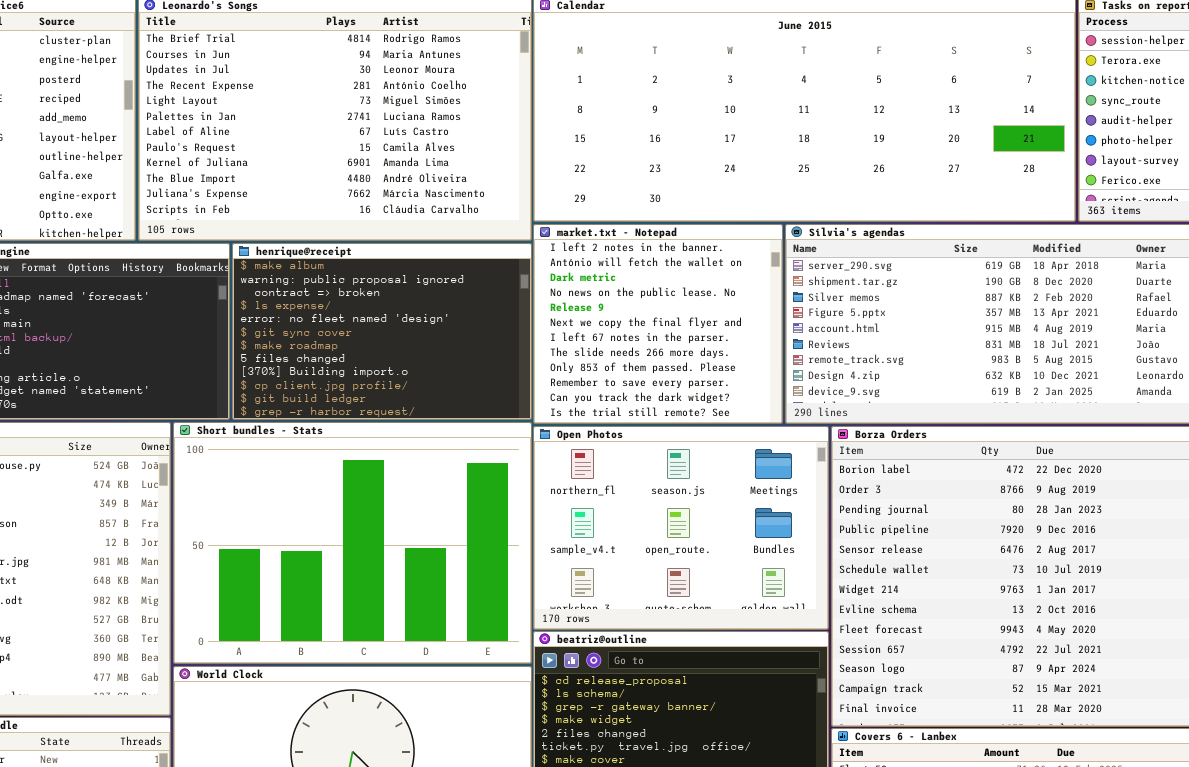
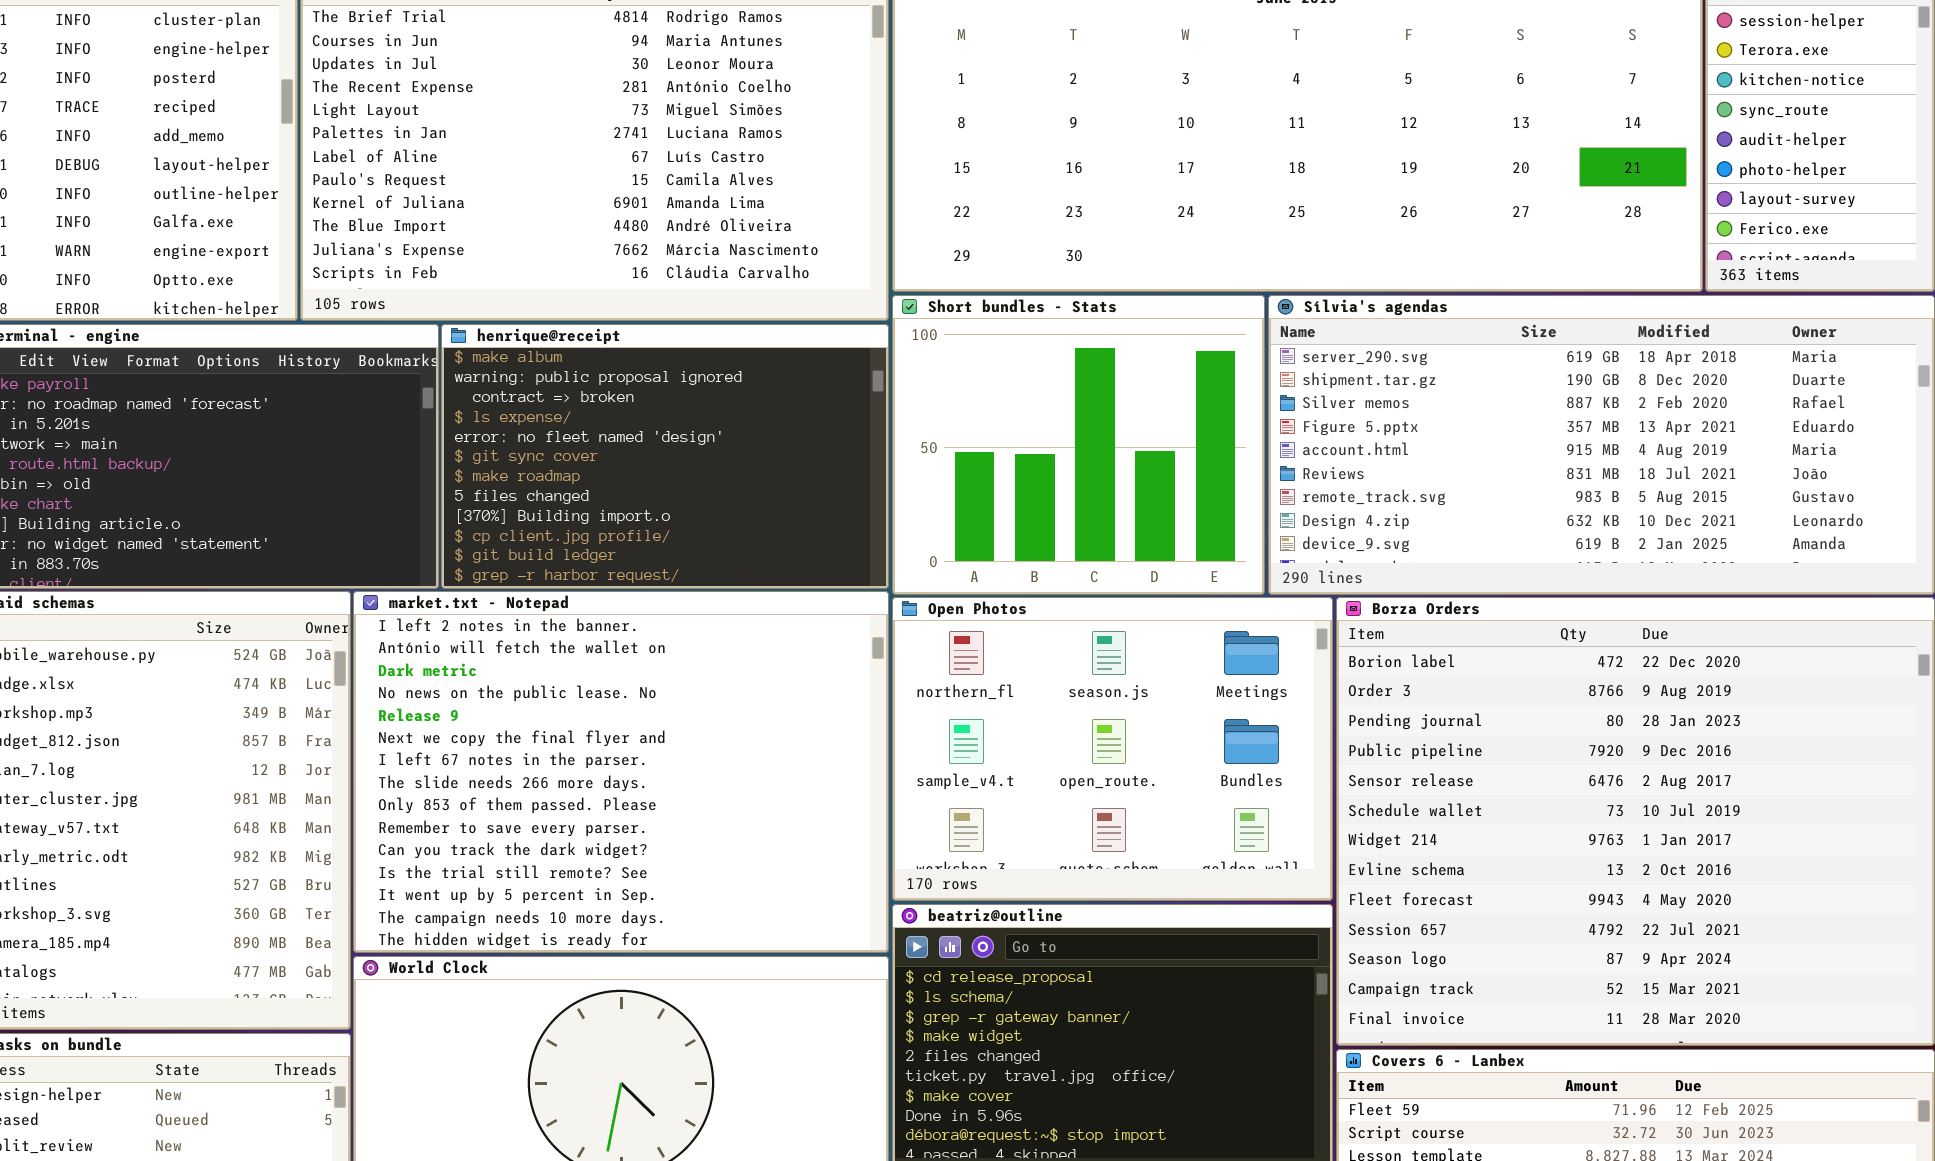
market.txt - Notepad: [533,224,783,424] -> [353,591,889,953], moved, resized
Short bundles - Stats: [173,422,532,664] -> [892,295,1265,595], moved, resized

